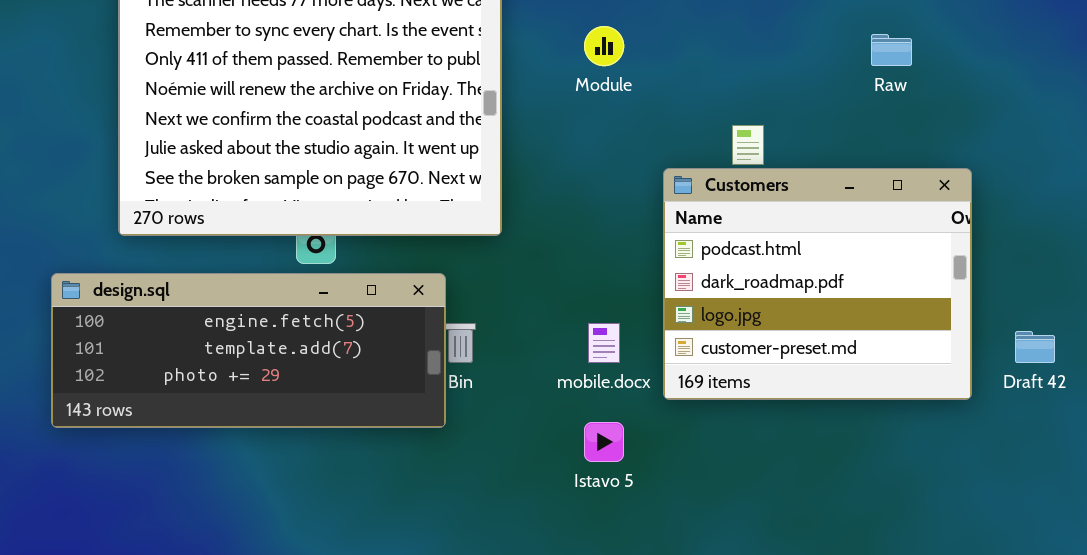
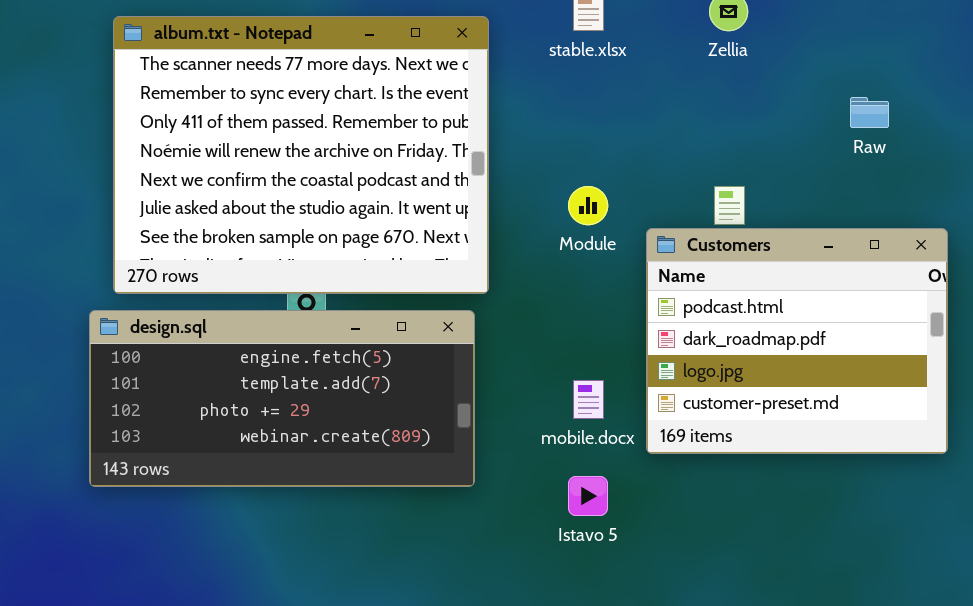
Module: [584,26,624,66] -> [568,186,608,225], moved
design.sql: [51,273,446,428] -> [89,310,475,487], moved, resized

